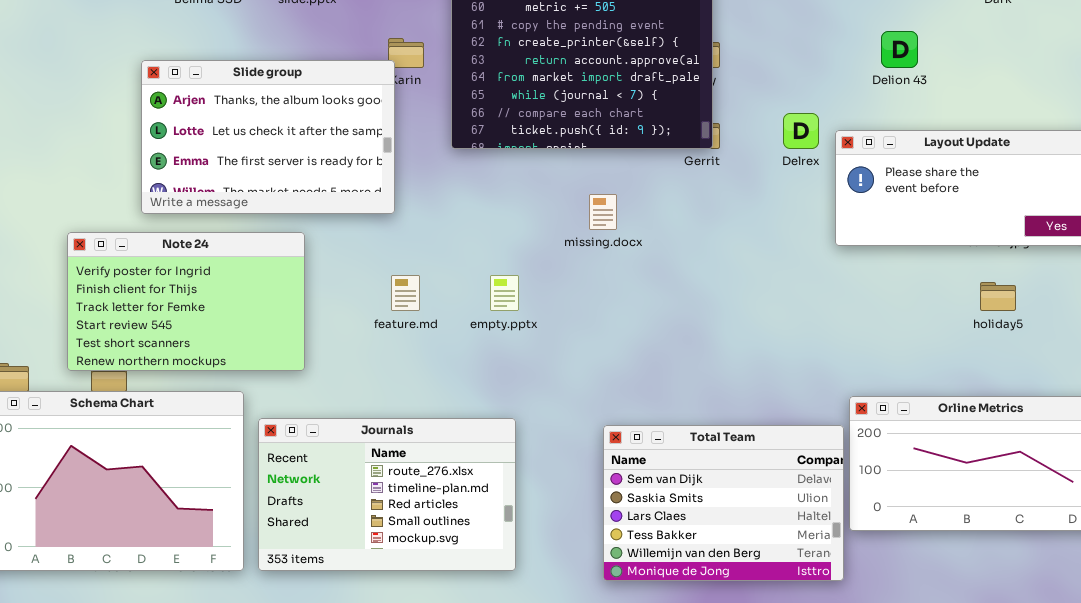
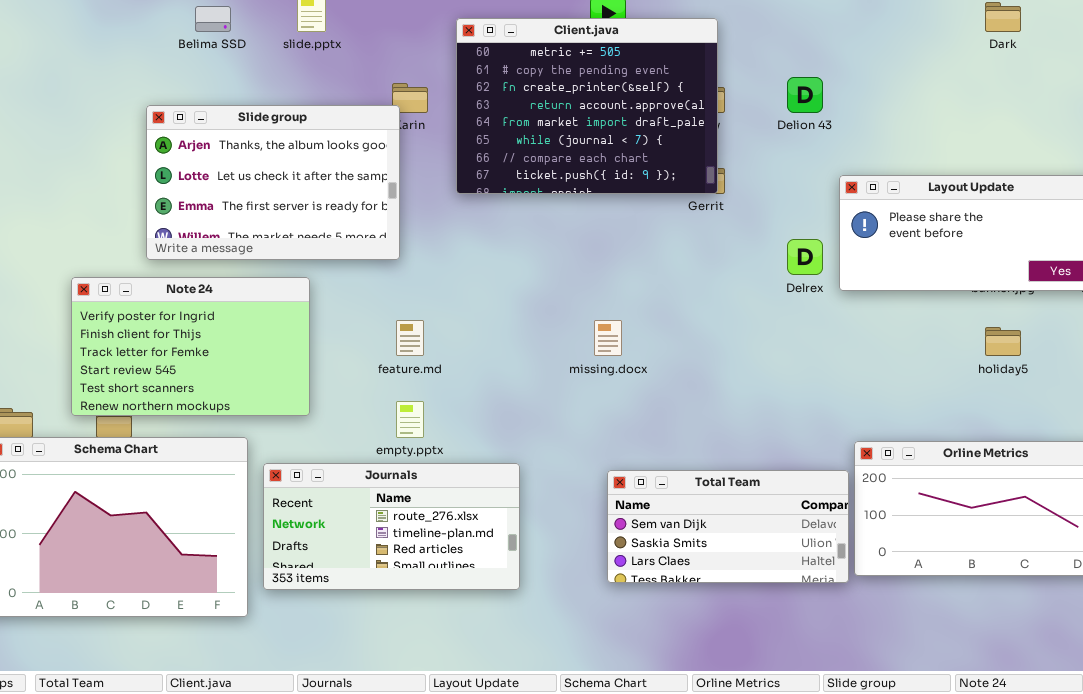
Delion 43: [881,31,918,68] -> [787,77,823,113], moved
Delrex: [783,113,819,149] -> [787,239,823,275], moved
missing.docx: [589,194,617,230] -> [594,320,622,356], moved
empty.pptx: [490,275,519,311] -> [396,401,424,438], moved
Journals: [258,418,516,571] -> [263,463,520,590], resized
Total Team: [603,425,844,581] -> [607,470,849,583], resized

